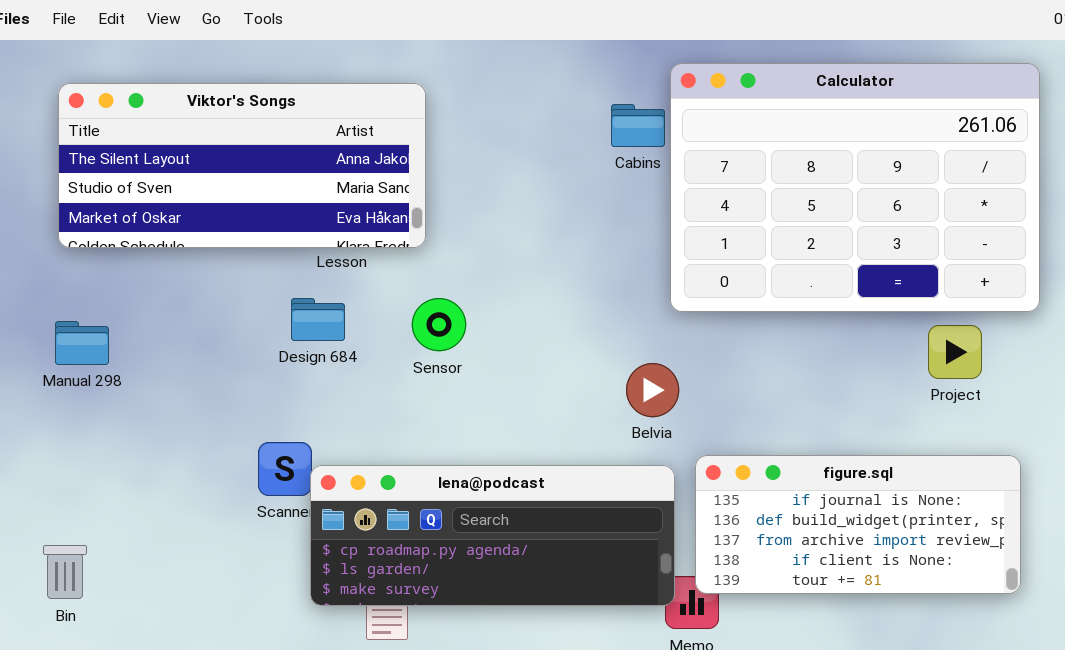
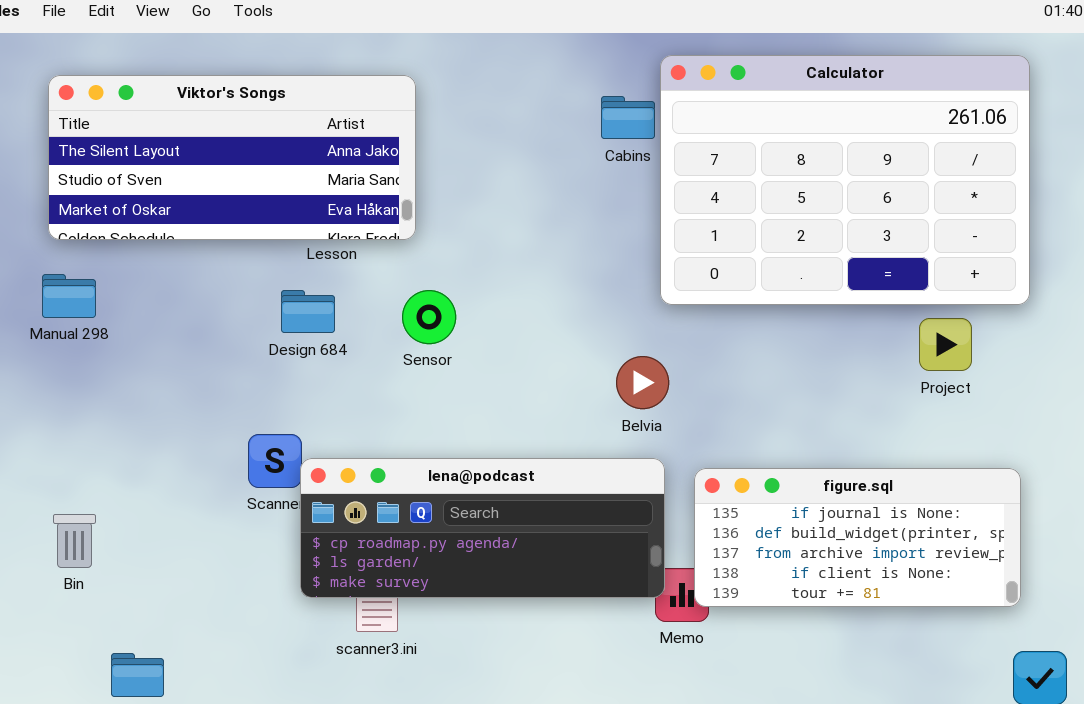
Manual 298: [55,321,109,365] -> [42,274,96,318], moved
figure.sql: [695,455,1021,594] -> [694,468,1021,607], moved
Bin: [43,545,87,599] -> [53,514,96,568], moved

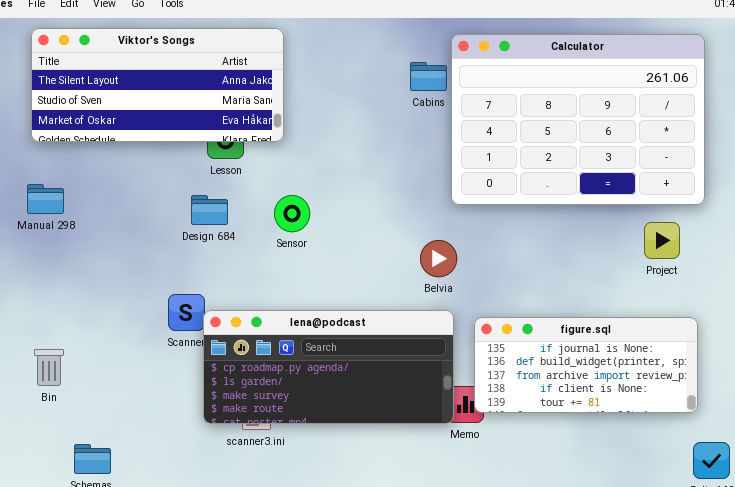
Viktor's Songs: [48,75,416,240] -> [31,28,284,142], moved
Project: [919,318,972,371] -> [644,222,680,259], moved
lena@podcast: [300,458,665,598] -> [203,310,454,424], resized

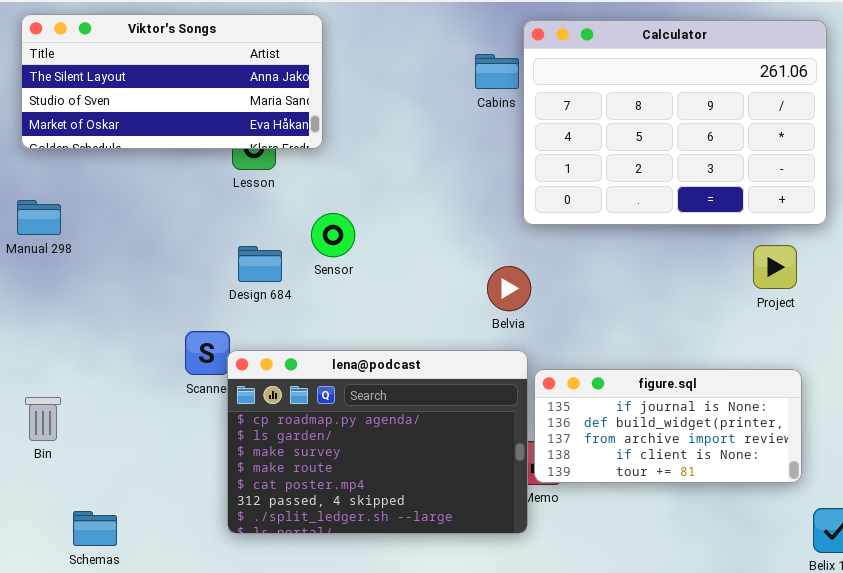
Design 684: [191,195,228,225] -> [238,246,282,282], moved
lena@podcast: [203,310,454,424] -> [227,350,528,534], resized
figure.sql: [474,317,698,413] -> [534,369,802,483], moved

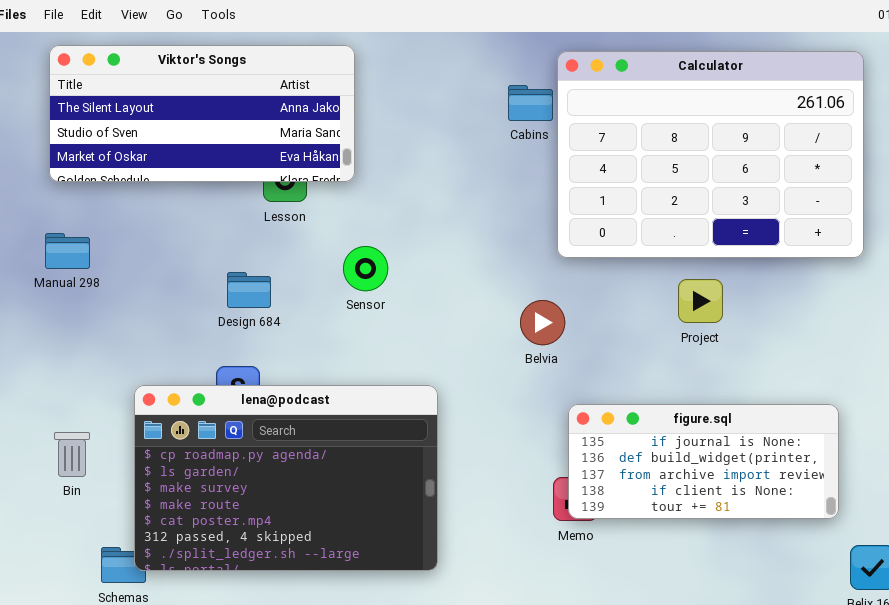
Project: [753,245,797,289] -> [678,279,723,323], moved
Design 684: [238,246,282,282] -> [227,272,271,308], moved
lena@podcast: [227,350,528,534] -> [134,385,438,571], moved

